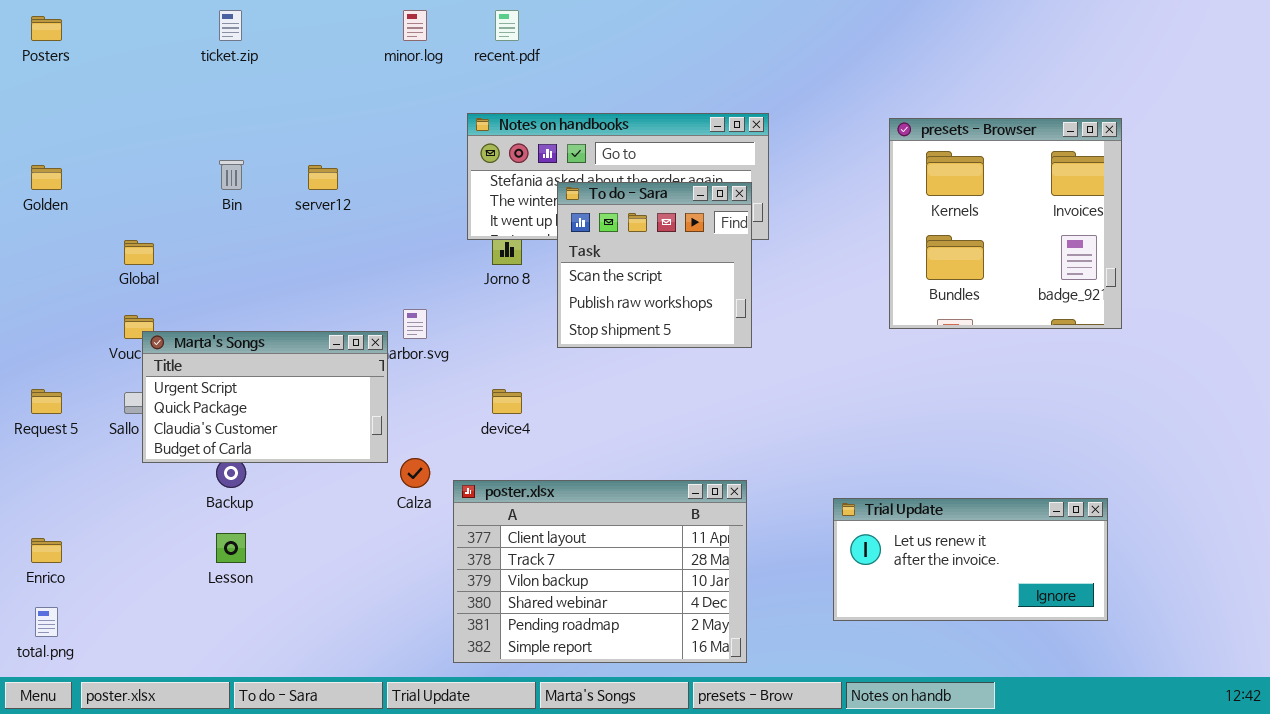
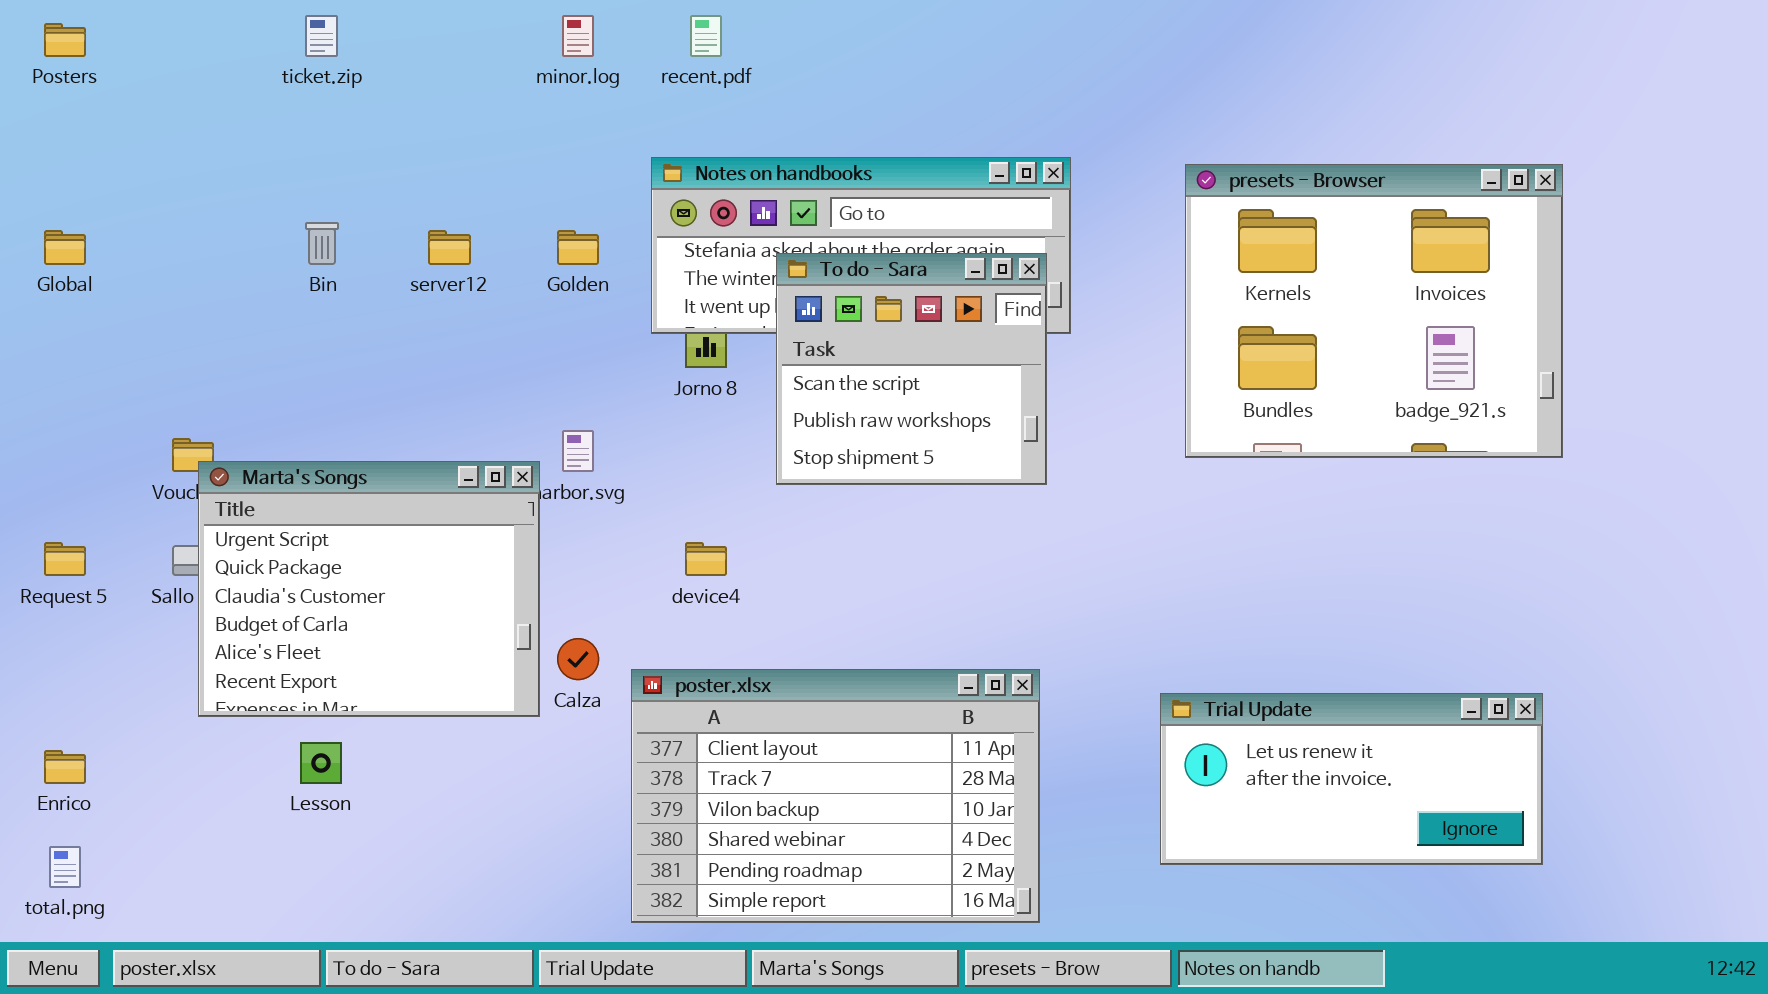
presets - Browser: [889,118,1122,329] -> [1185,164,1563,458], resized
Golden: [31,165,62,190] -> [557,230,599,265], moved
Global: [124,240,154,265] -> [44,230,86,265], moved
Marta's Songs: [142,331,388,463] -> [198,461,540,717], resized

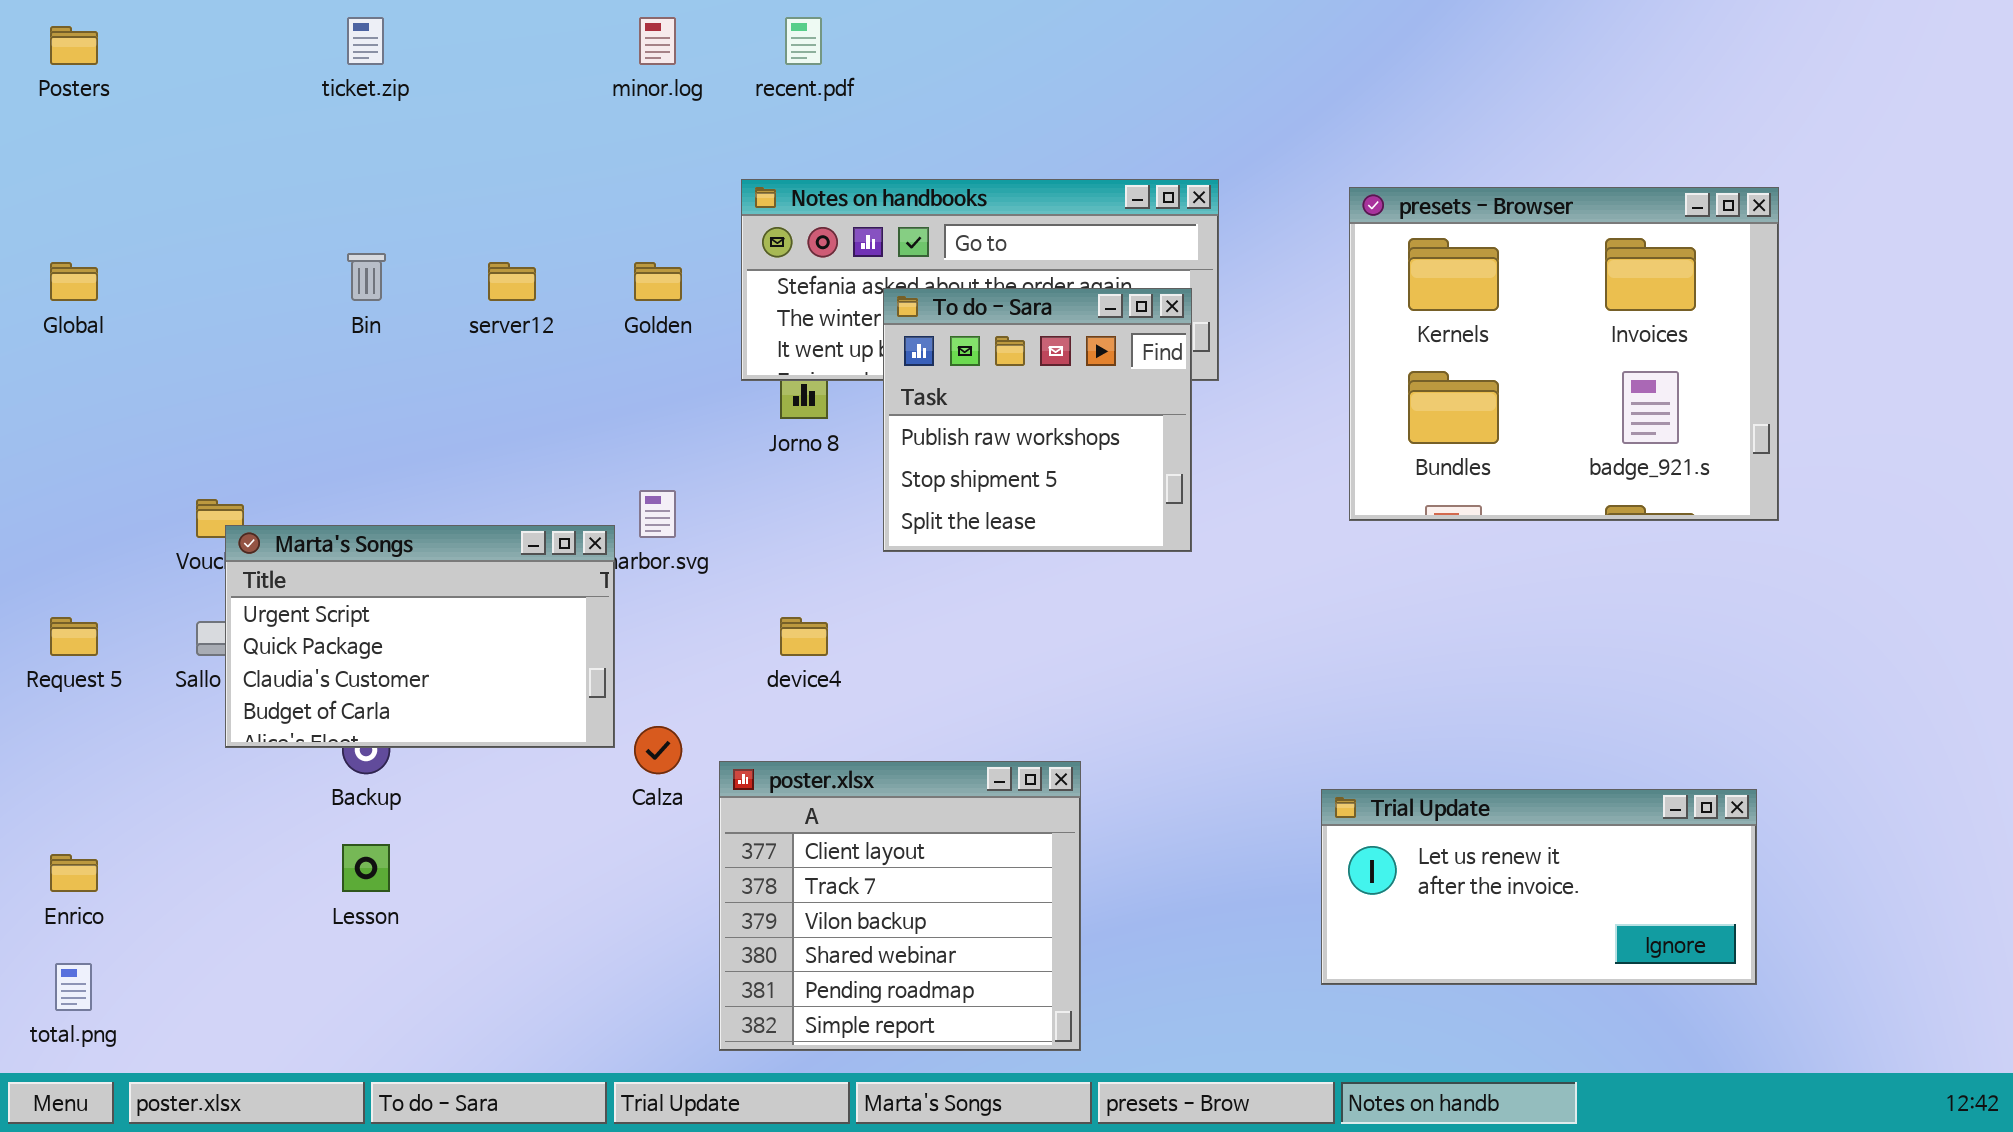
To do - Sara: [776,253,1047,485] -> [883,288,1192,552], scrolled down 1 row
Marta's Songs: [198,461,540,717] -> [225,525,615,748], resized
poster.xlsx: [631,669,1040,923] -> [719,761,1081,1051], resized

